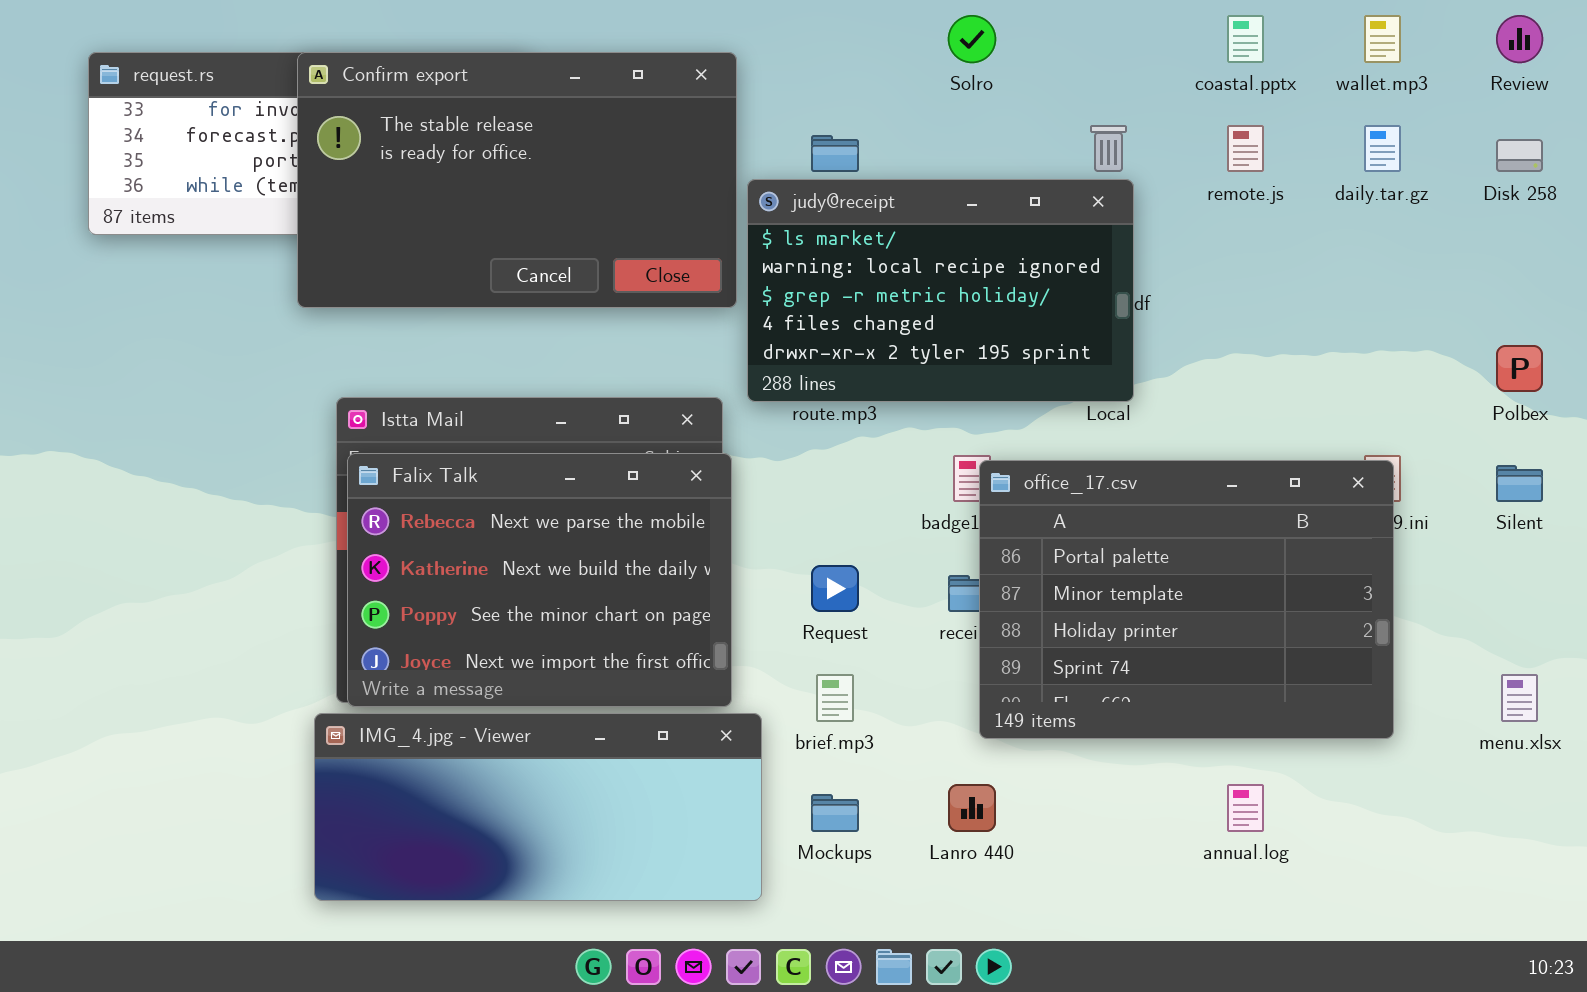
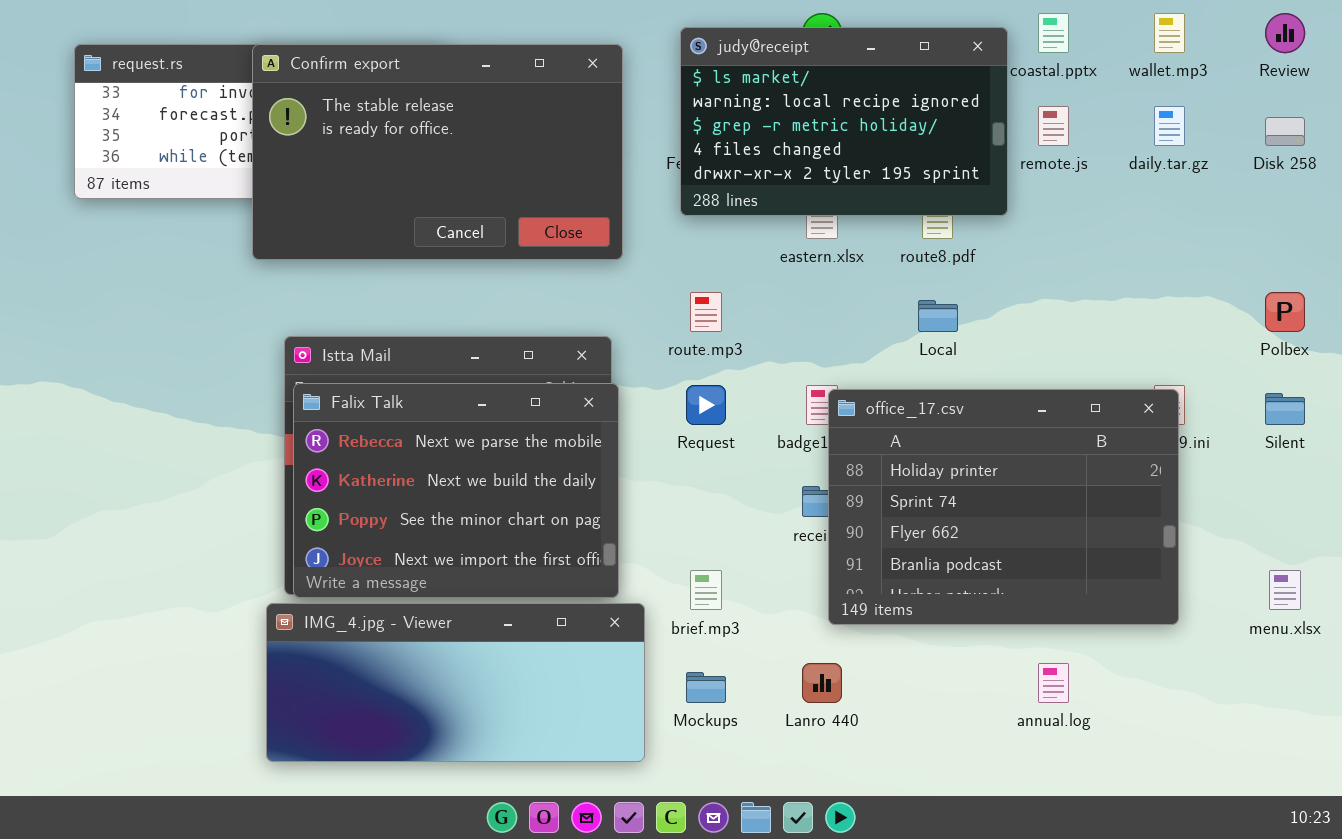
judy@receipt: [747,179,1134,402] -> [680,27,1008,216], moved
office_17.csv: [979,460,1394,739] -> [828,389,1179,625], scrolled down 2 rows
Request: [811,565,859,612] -> [686,385,726,425], moved

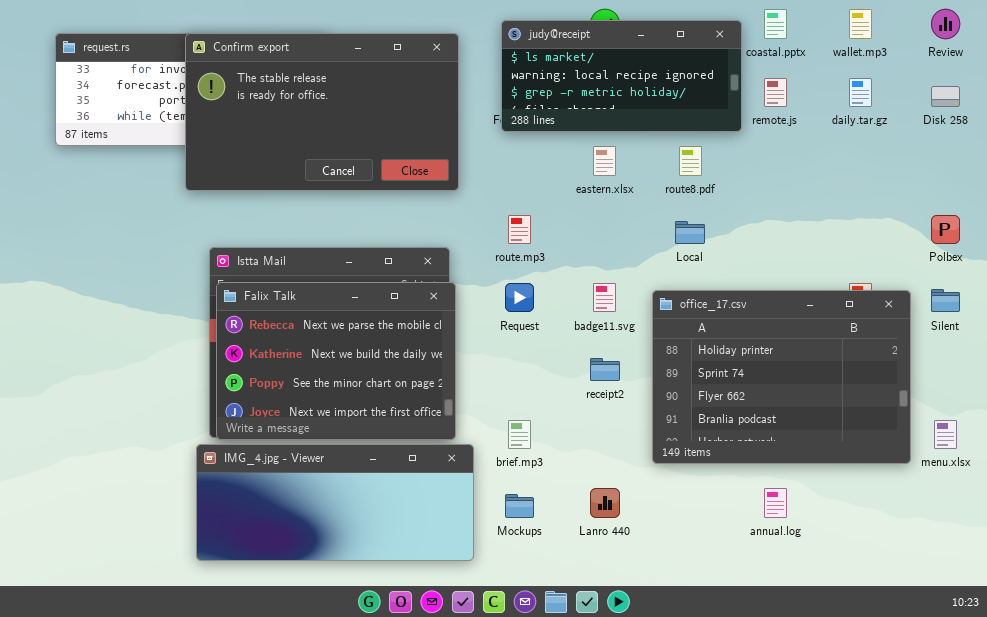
judy@receipt: [680,27,1008,216] -> [501,20,742,132], resized
office_17.csv: [828,389,1179,625] -> [652,290,911,464], moved

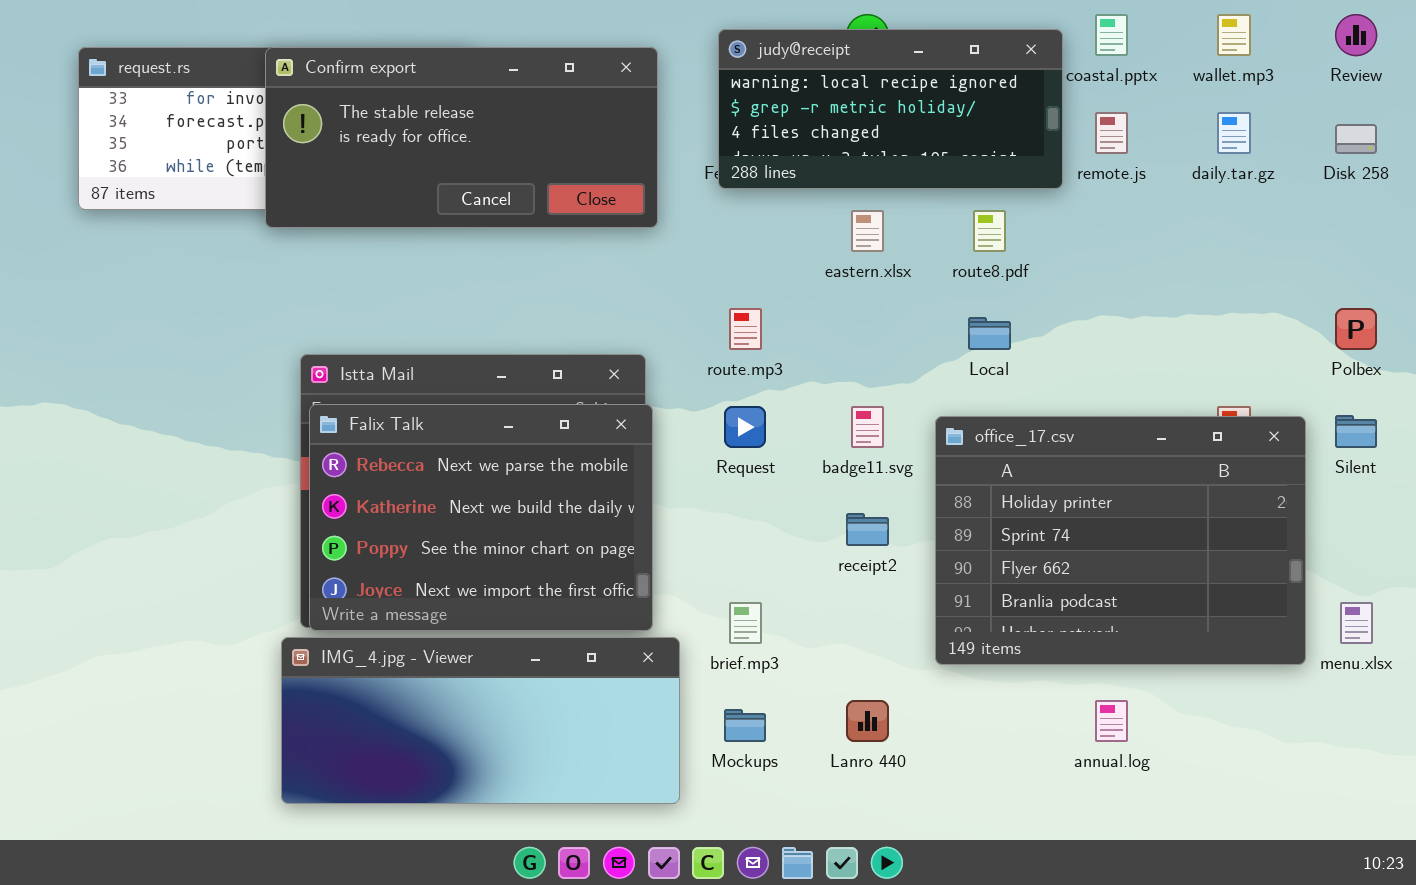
judy@receipt: [501,20,742,132] -> [718,29,1063,189], scrolled down 1 row
Confirm export: [185,33,459,191] -> [265,47,658,228], resized

